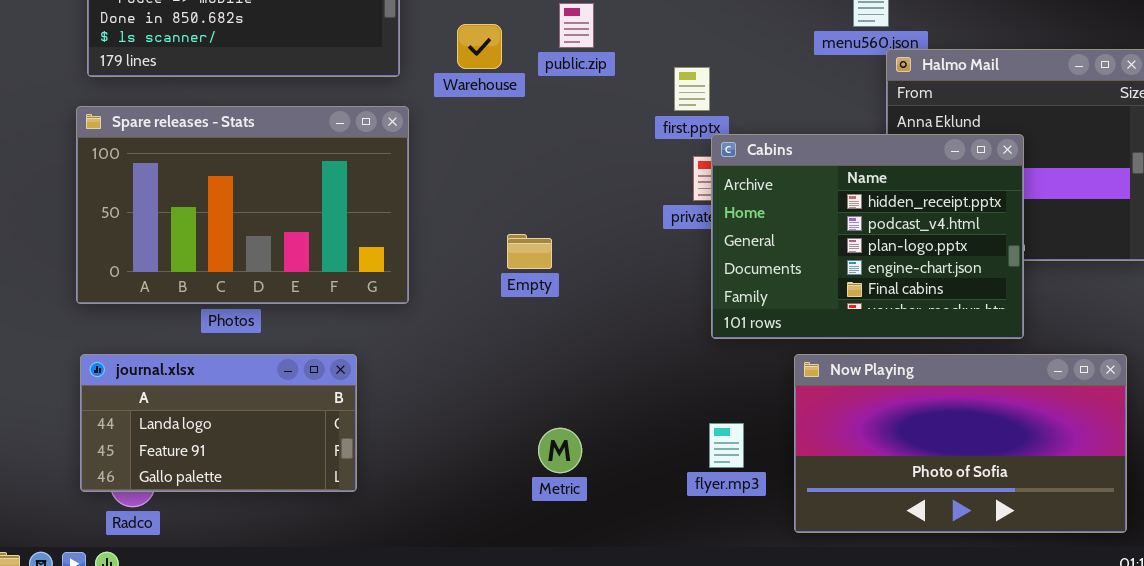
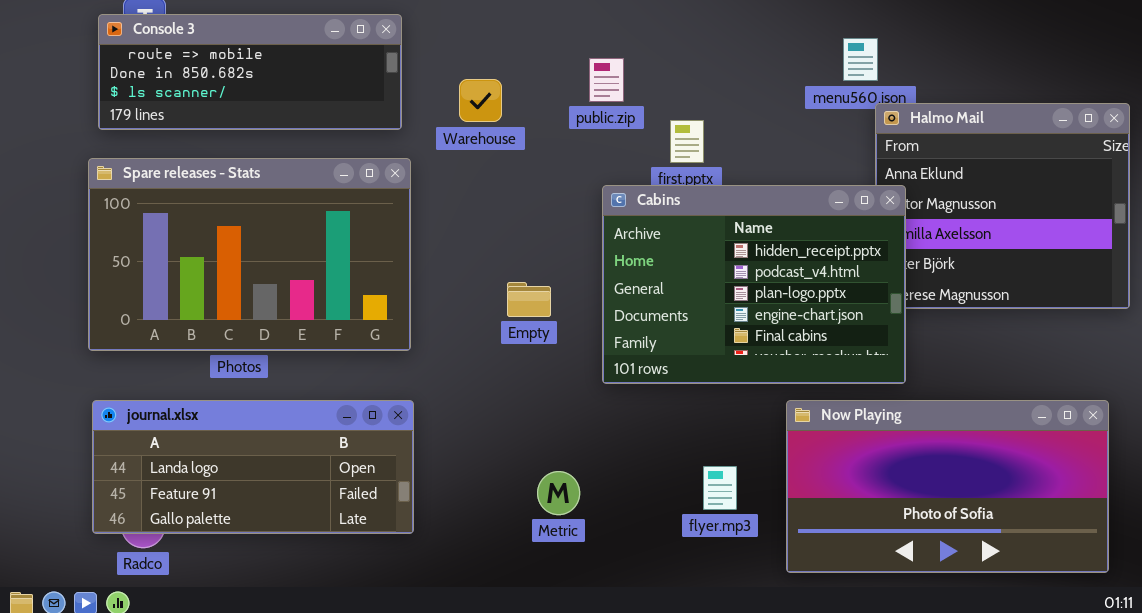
public.zip: [559,3,594,48] -> [589,58,624,102], moved
Cabins: [711,134,1024,339] -> [602,185,906,384], moved
journal.xlsx: [80,354,357,492] -> [92,400,414,534], resized

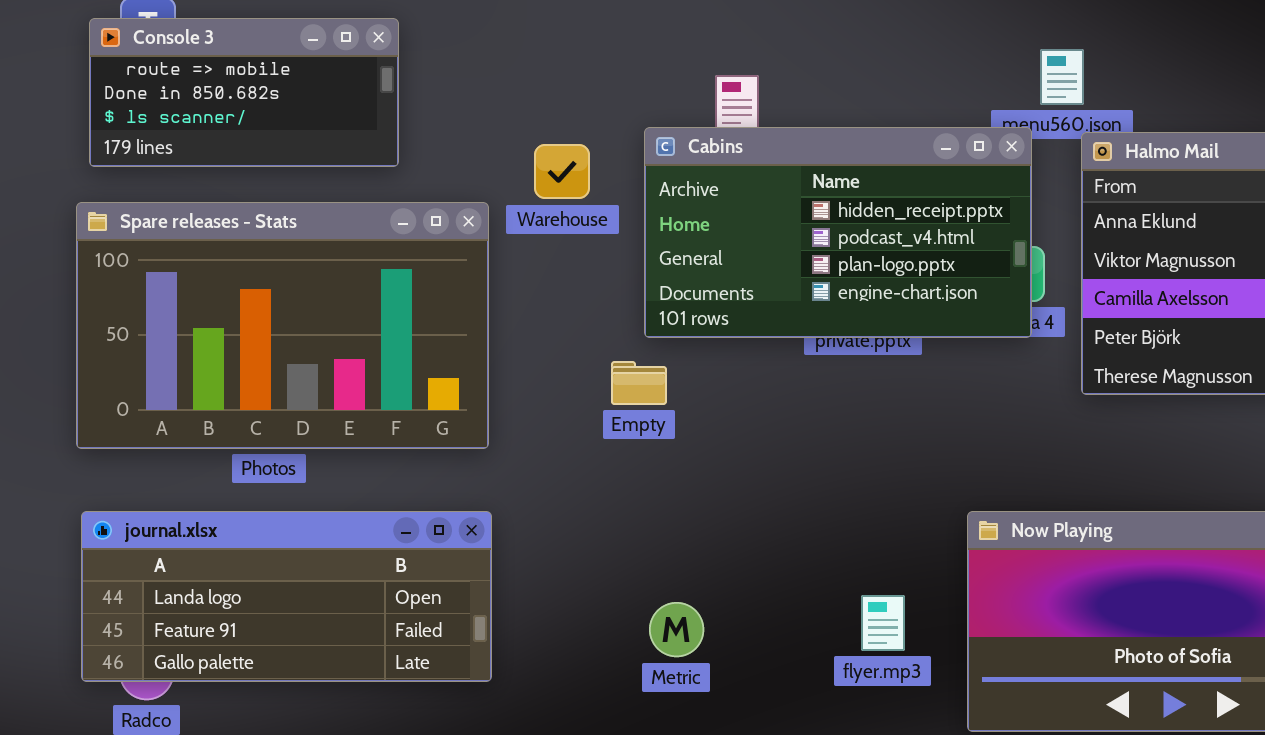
Console 3: [98,14,402,130] -> [89,18,399,167], resized
Warehouse: [459,79,502,122] -> [534,144,590,199], moved
Cabins: [602,185,906,384] -> [644,127,1032,338], moved, resized

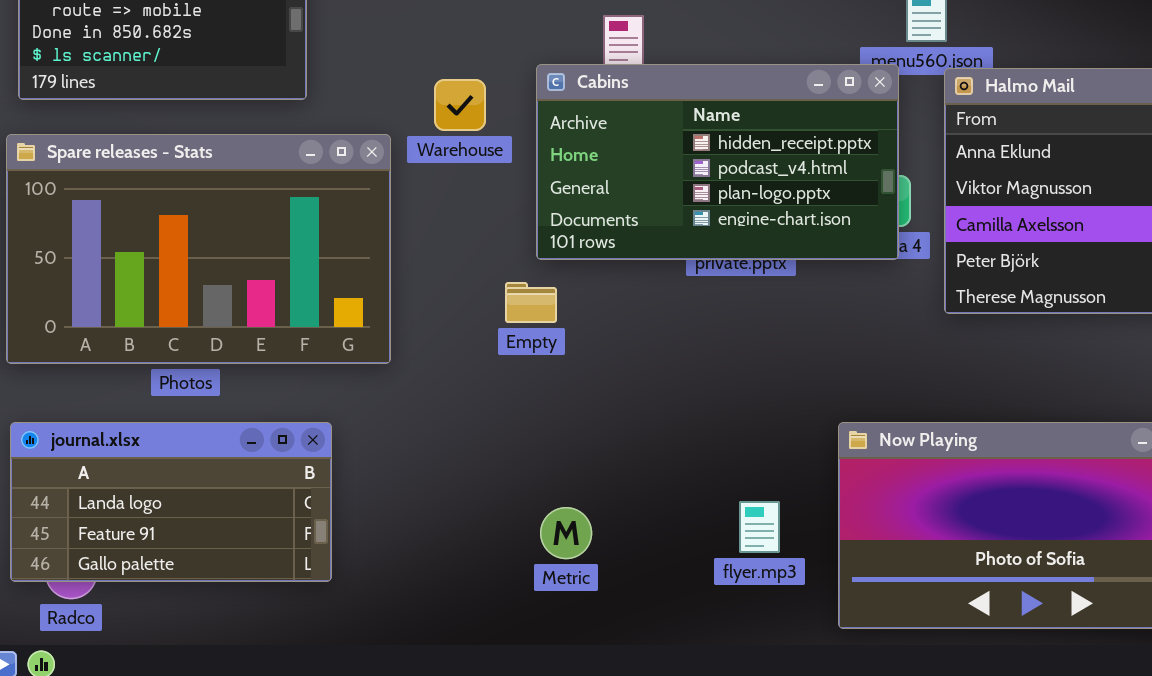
journal.xlsx: [81,511,492,682] -> [10,422,332,582], resized

